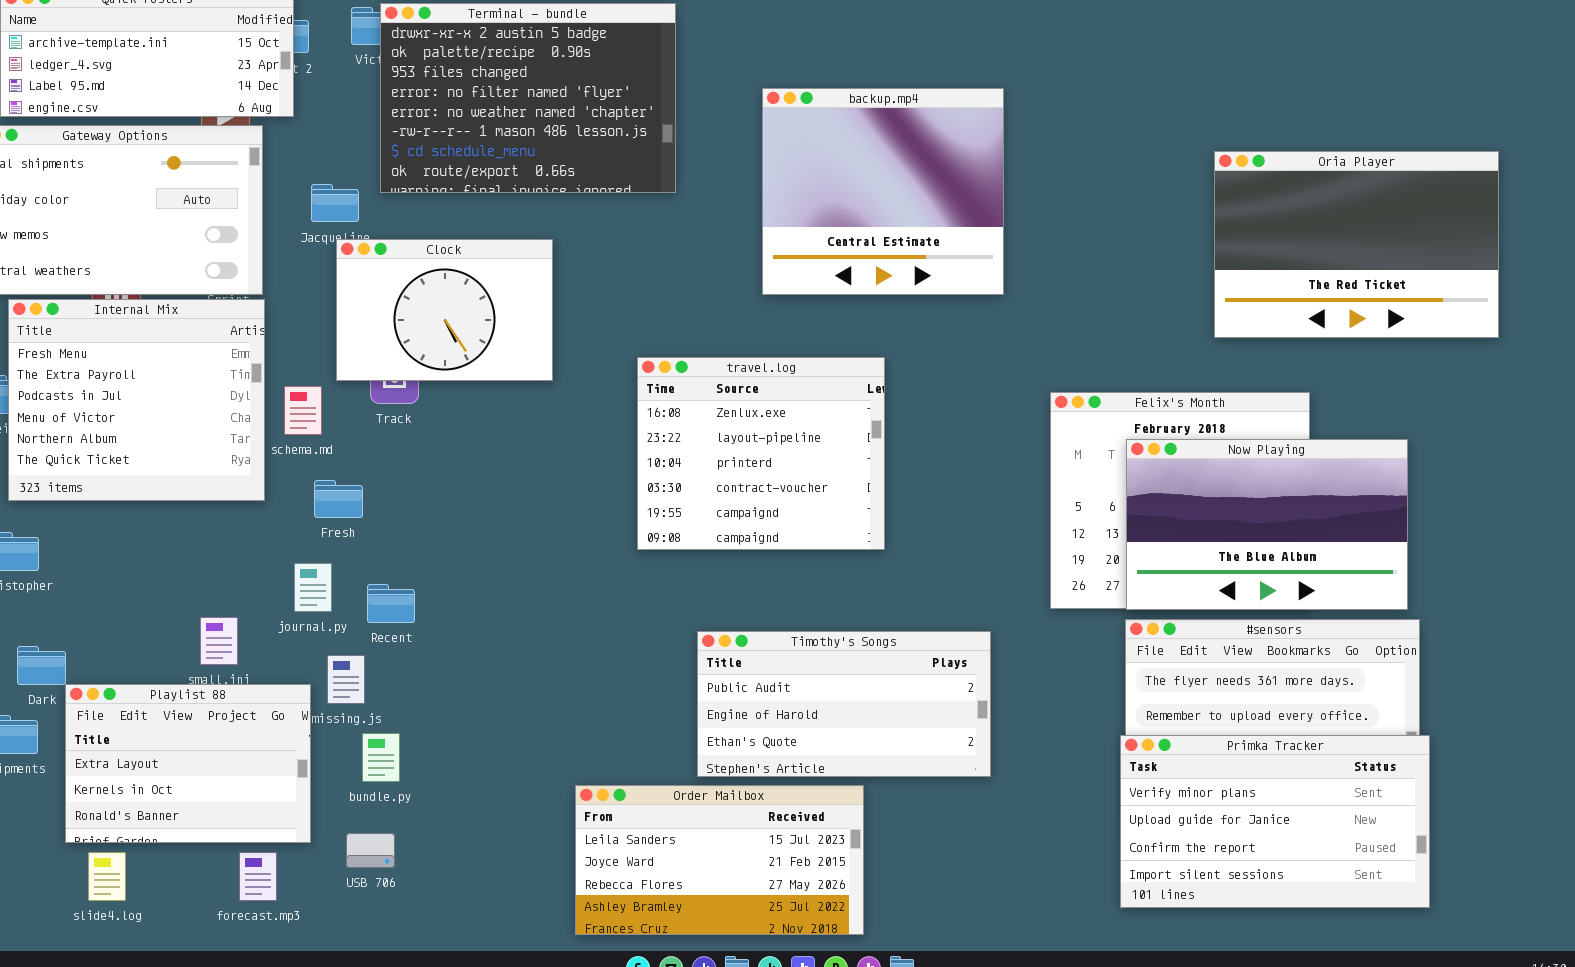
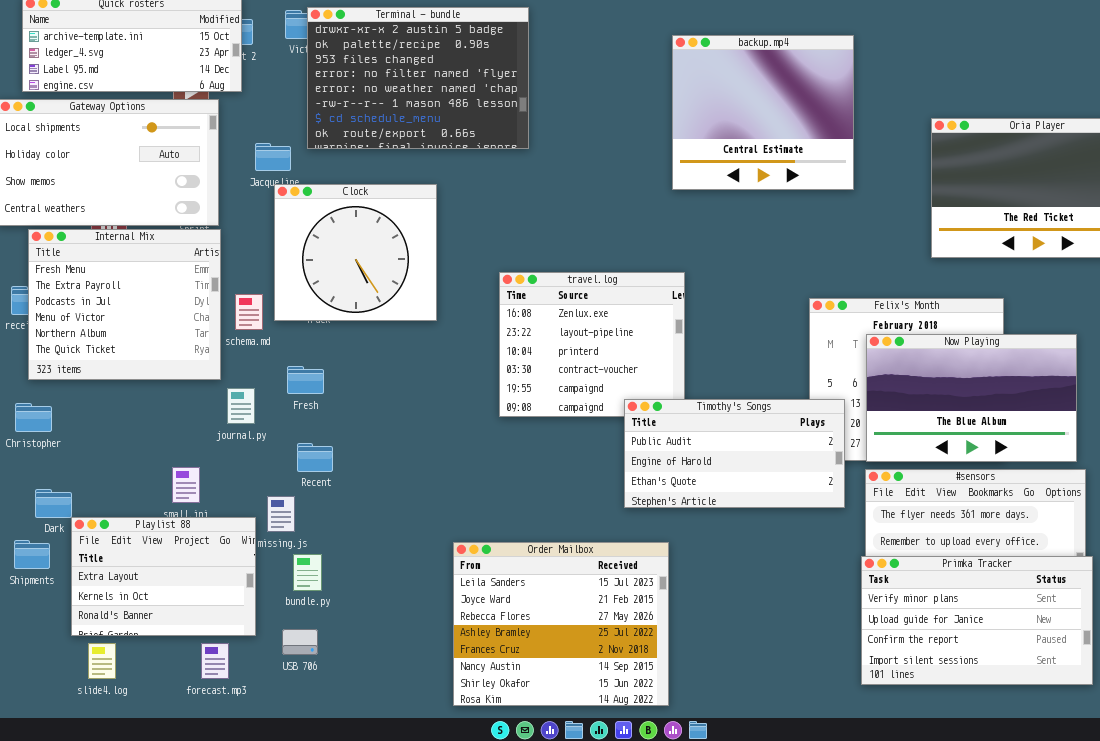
backup.mp4: [762,88,1004,295] -> [672,35,854,190], moved
Clock: [336,239,553,381] -> [274,184,437,321], resized
Fresh: [314,480,363,518] -> [287,366,324,394], moved
journal.py: [294,563,332,612] -> [227,388,255,424], moved
Timothy's Songs: [697,631,991,777] -> [624,399,845,508], moved
Order Mailbox: [575,785,864,935] -> [453,542,669,706], resized

